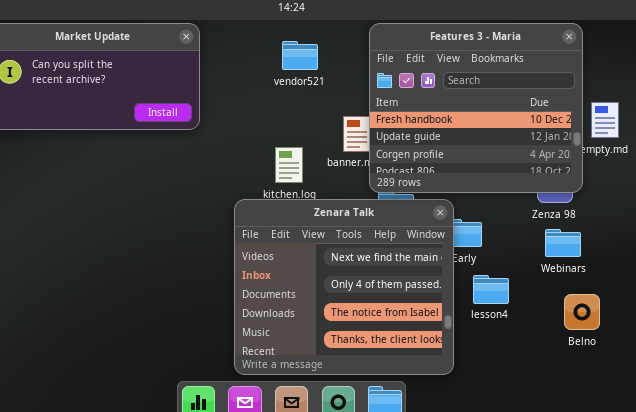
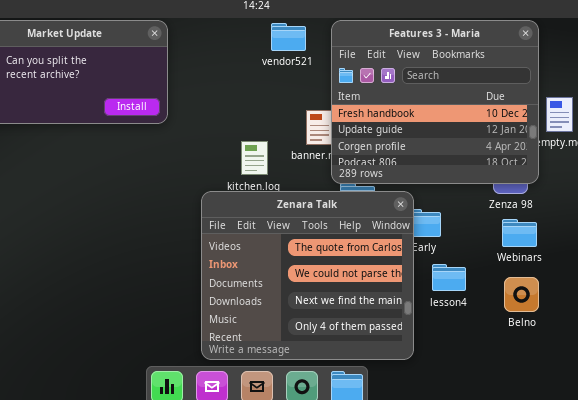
vendor521: [282,41,318,70] -> [271,23,306,51], moved
Zenara Talk: [234,199,454,375] -> [201,191,414,360], scrolled up 2 rows
Belno: [564,294,600,330] -> [504,277,539,312], moved

